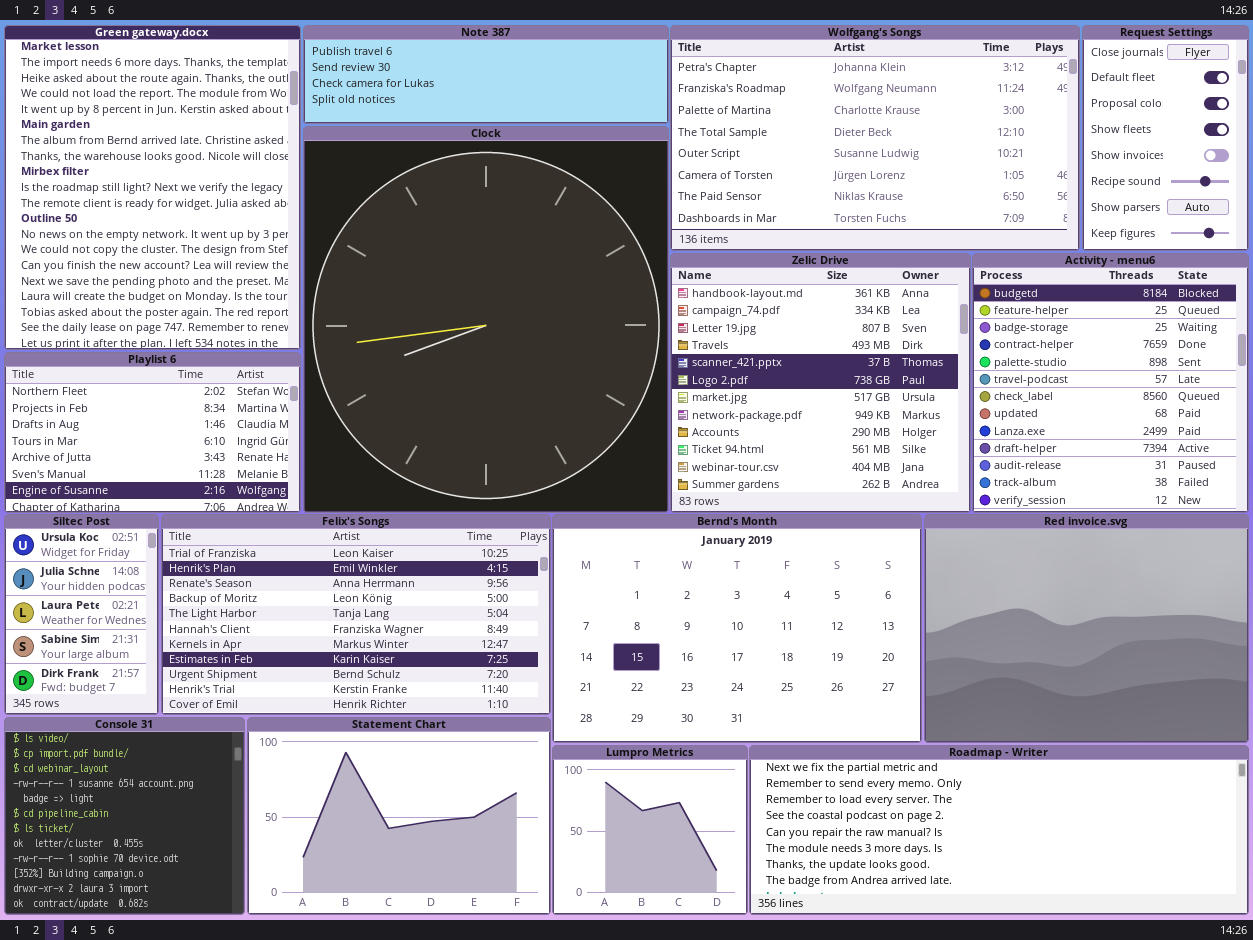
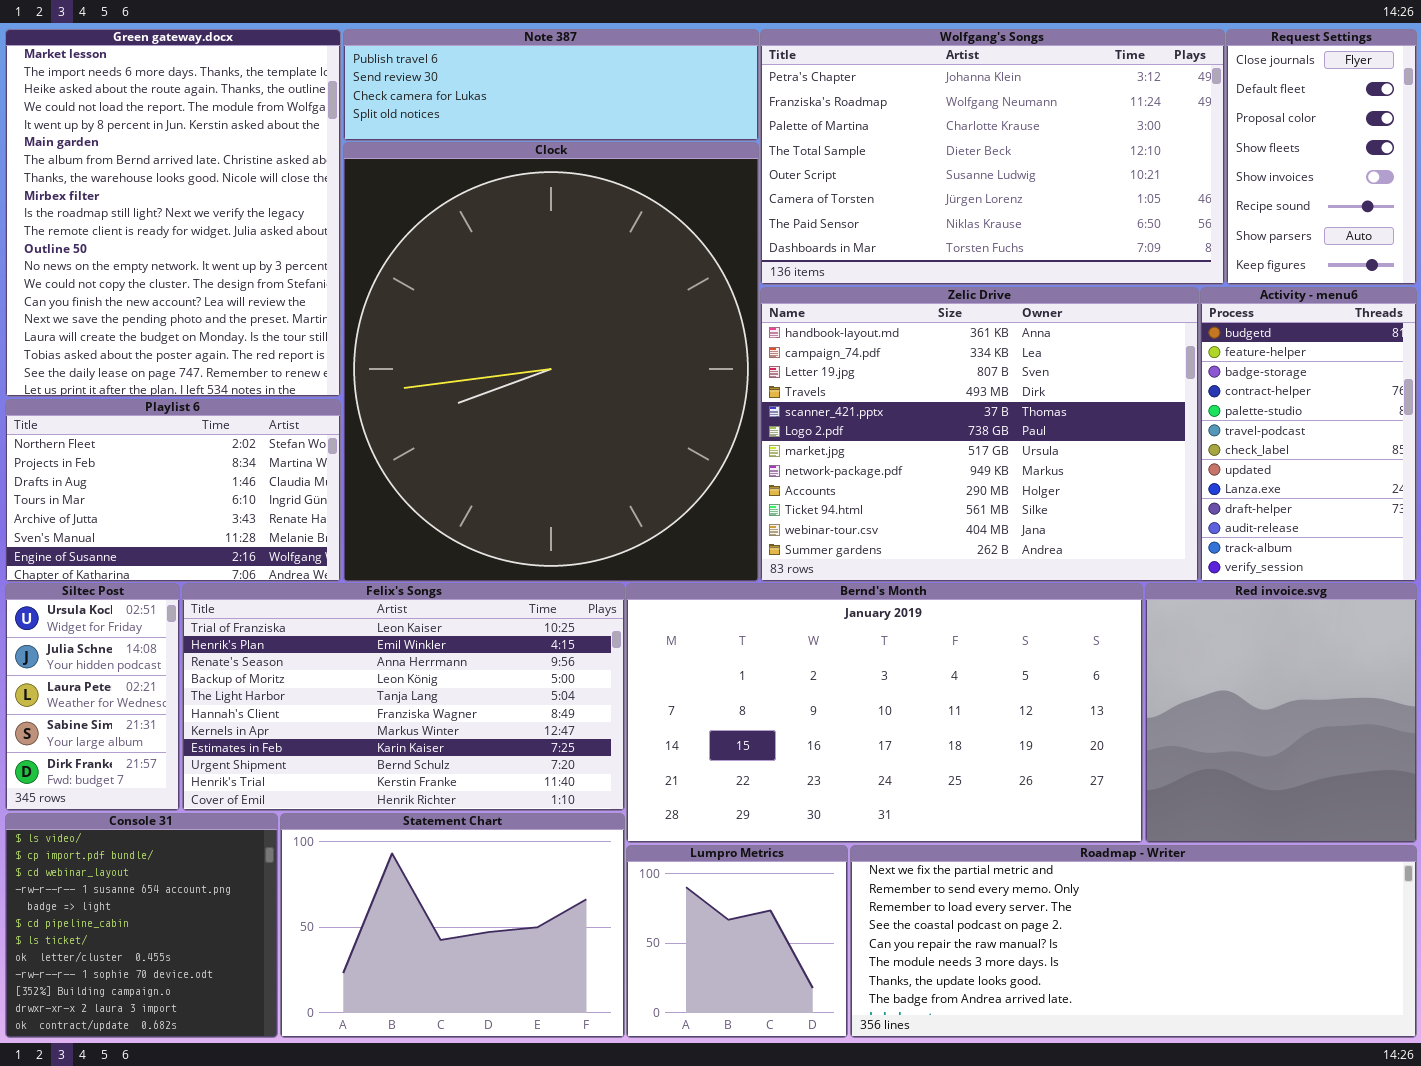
Zelic Drive: [670,253,971,513] -> [760,287,1199,582], resized
Activity - menu6: [972,253,1249,513] -> [1200,287,1417,582], resized
Bernd's Month: [552,514,922,743] -> [626,583,1143,843], resized
Red invoice.svg: [924,514,1249,743] -> [1145,583,1417,843], resized

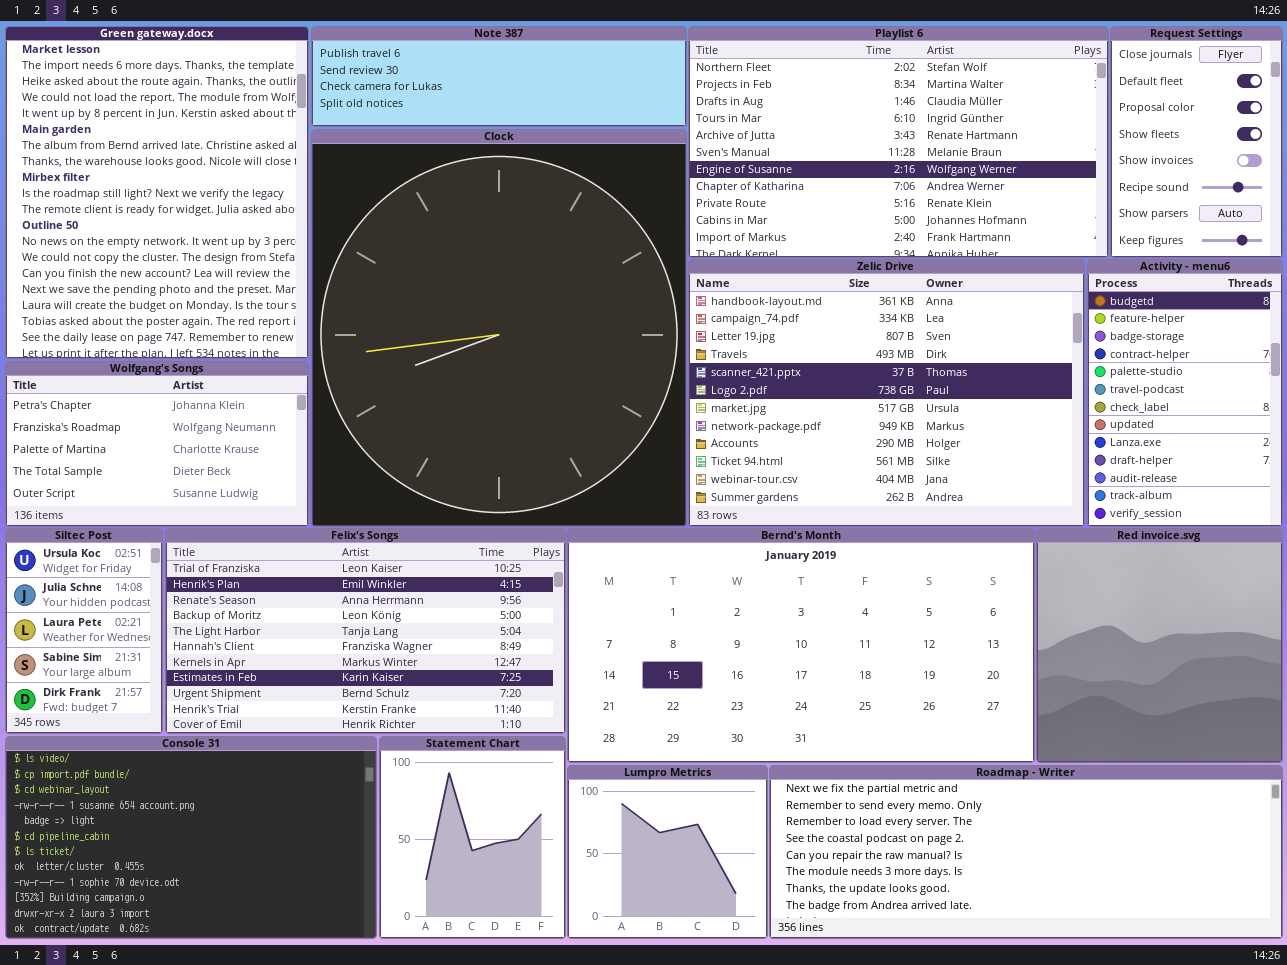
Wolfgang's Songs: [760,29,1225,285] -> [5,361,309,527], moved, resized
Playlist 6: [5,399,341,582] -> [688,26,1109,258], moved, resized
Console 31: [5,813,278,1038] -> [5,736,377,939], resized
Statement Chart: [280,813,625,1038] -> [379,736,566,939], resized

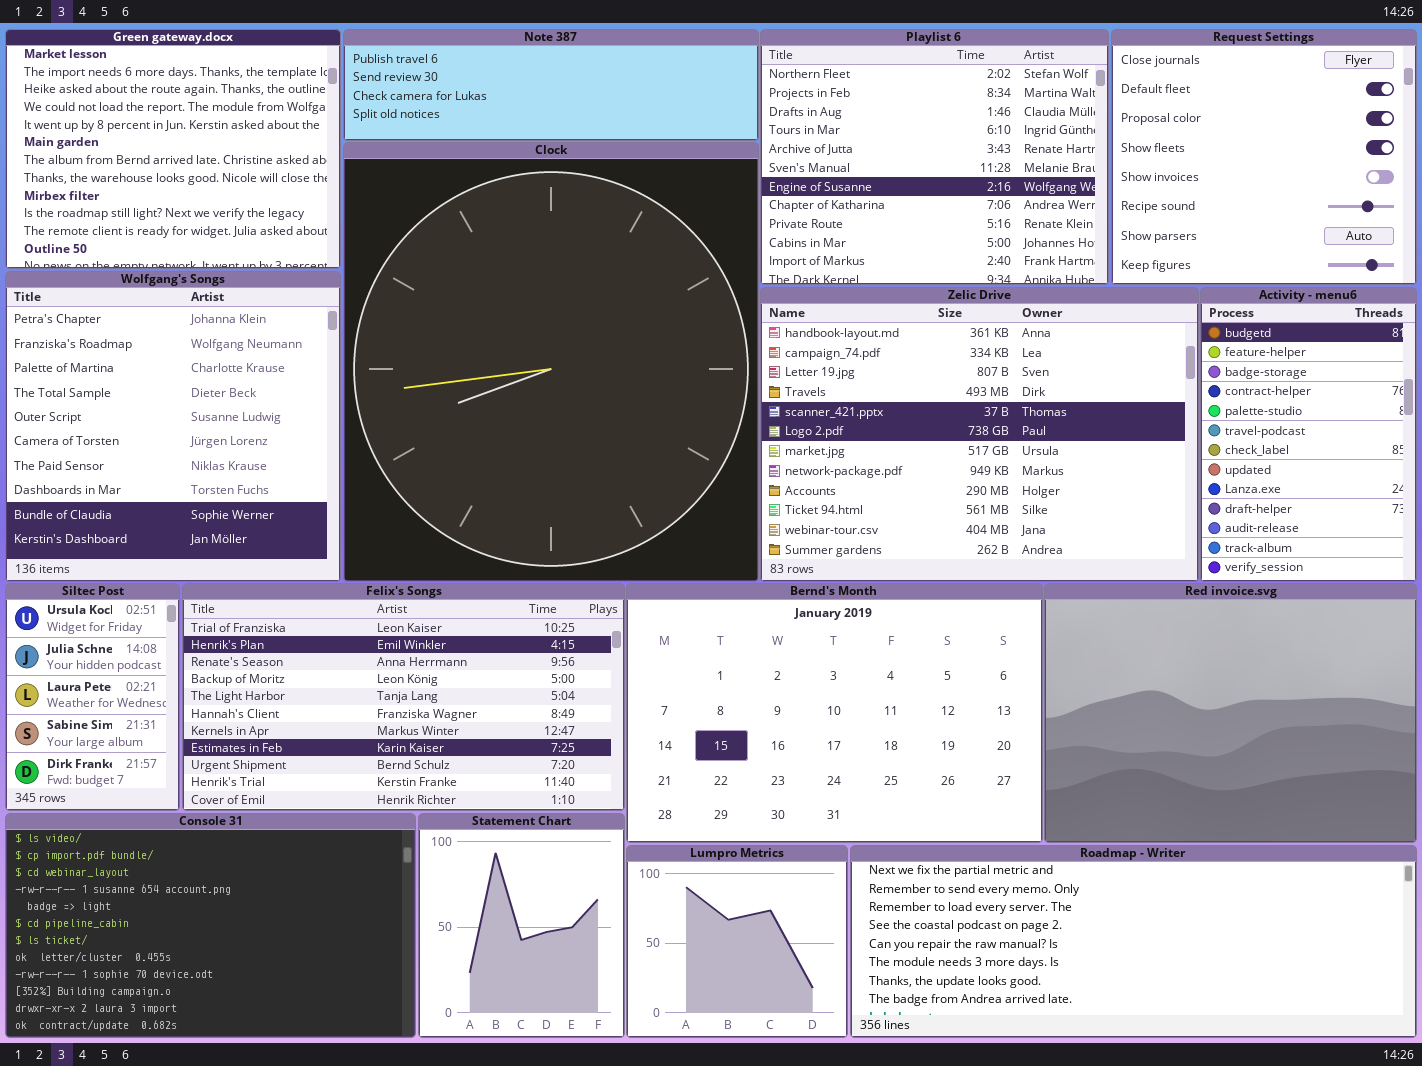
Green gateway.docx: [5,26,309,359] -> [5,29,341,269], resized
Playlist 6: [688,26,1109,258] -> [760,29,1109,285], resized
Request Settings: [1110,26,1283,258] -> [1111,29,1417,285], resized
Wolfgang's Songs: [5,361,309,527] -> [5,271,341,582], resized
Bernd's Month: [567,528,1035,763] -> [626,583,1043,843], resized
Red invoice.svg: [1036,528,1283,763] -> [1044,583,1417,843], resized

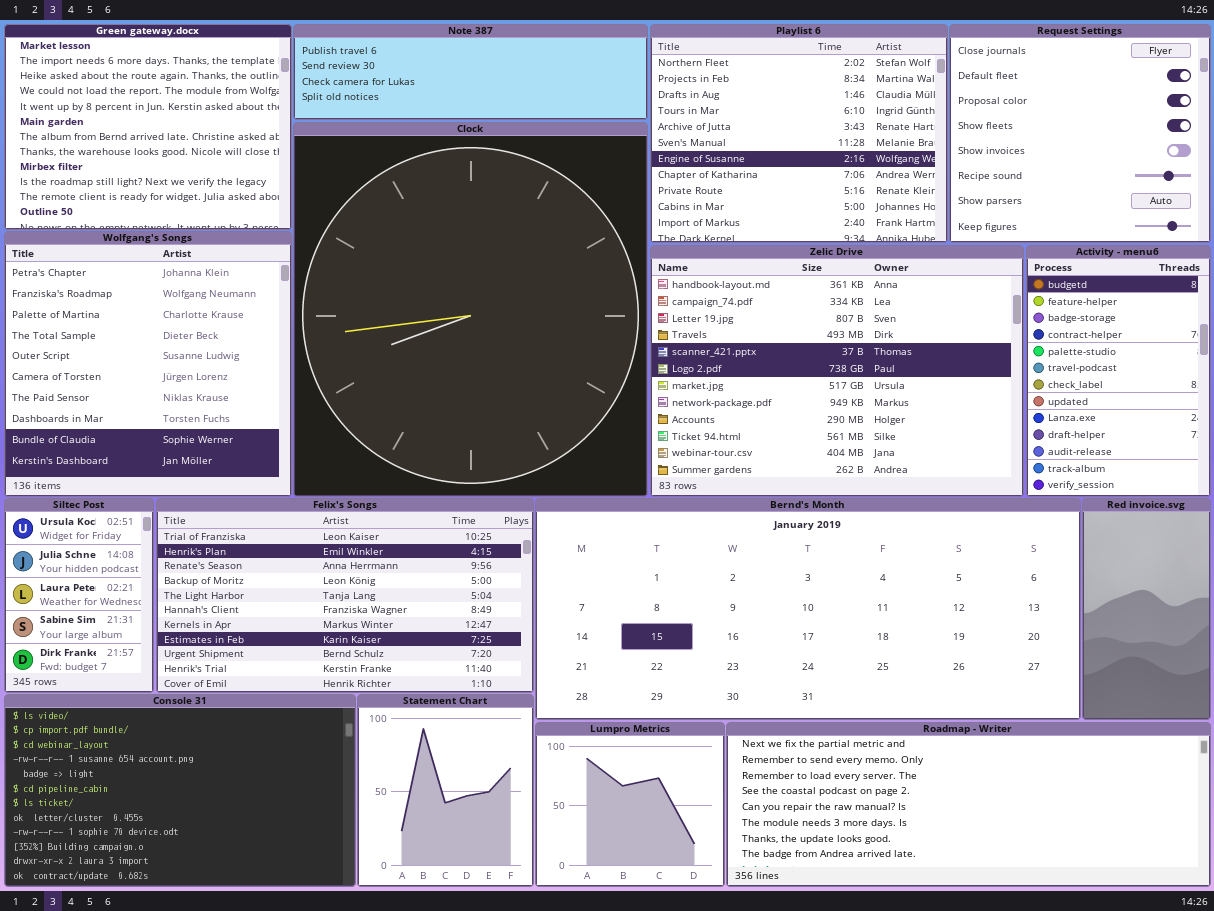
Bernd's Month: [626,583,1043,843] -> [535,498,1081,720], resized
Red invoice.svg: [1044,583,1417,843] -> [1082,498,1211,720], resized

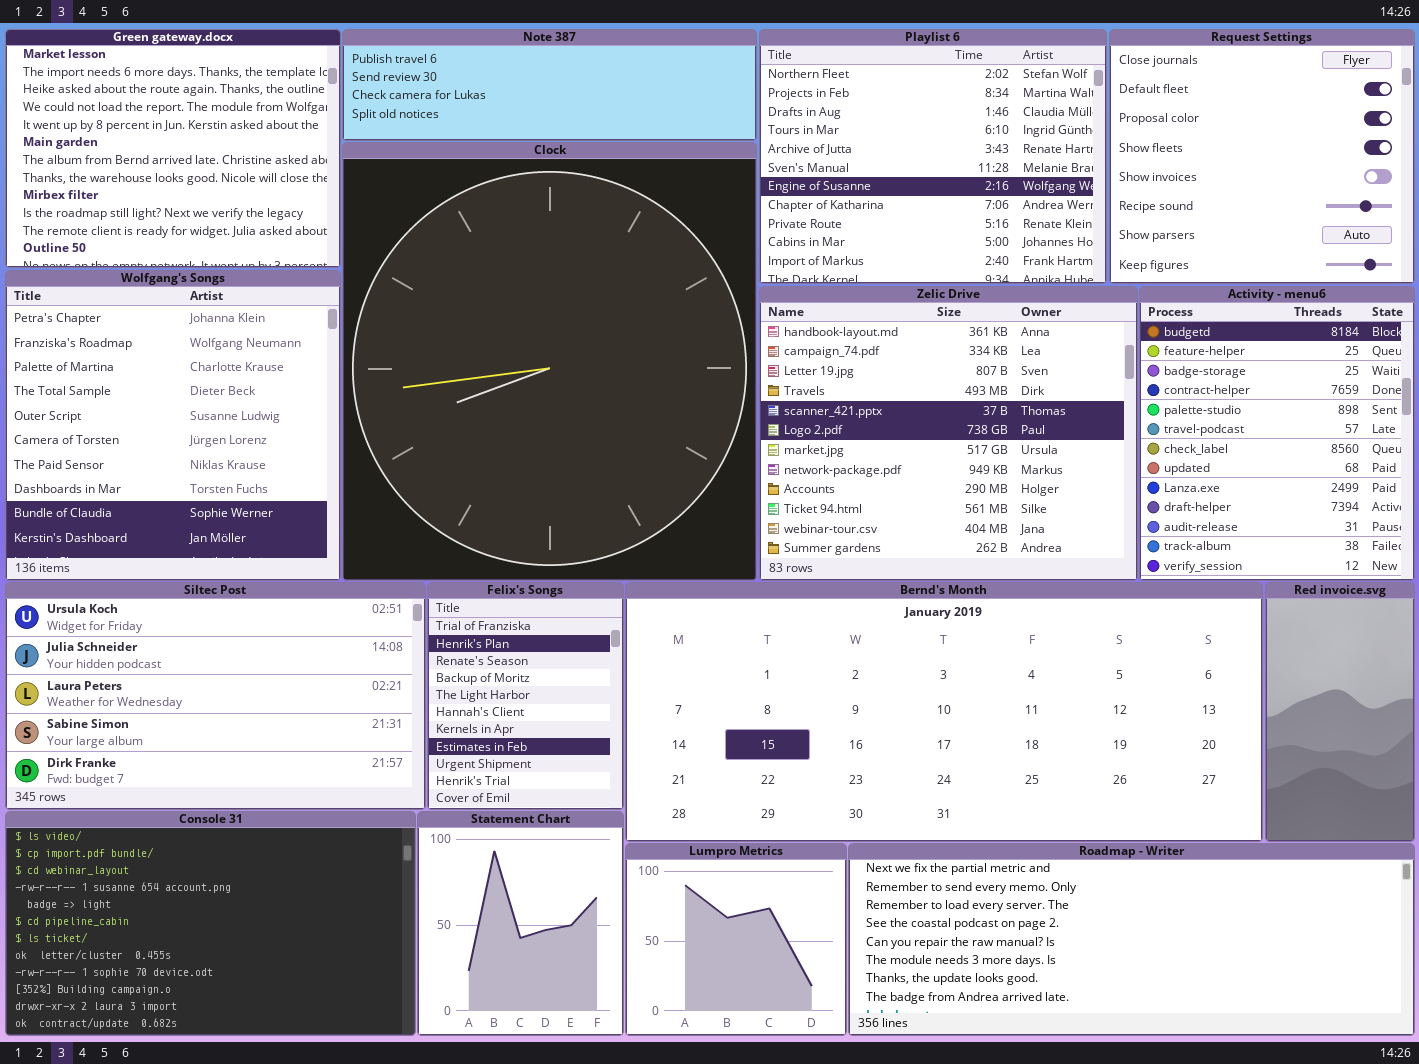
Zelic Drive: [650,245,1024,497] -> [759,286,1138,581], resized
Activity - menu6: [1026,245,1211,497] -> [1139,286,1415,581], resized
Siltec Post: [4,498,154,693] -> [5,582,426,810], resized
Felix's Songs: [156,498,534,693] -> [427,582,624,810], resized

